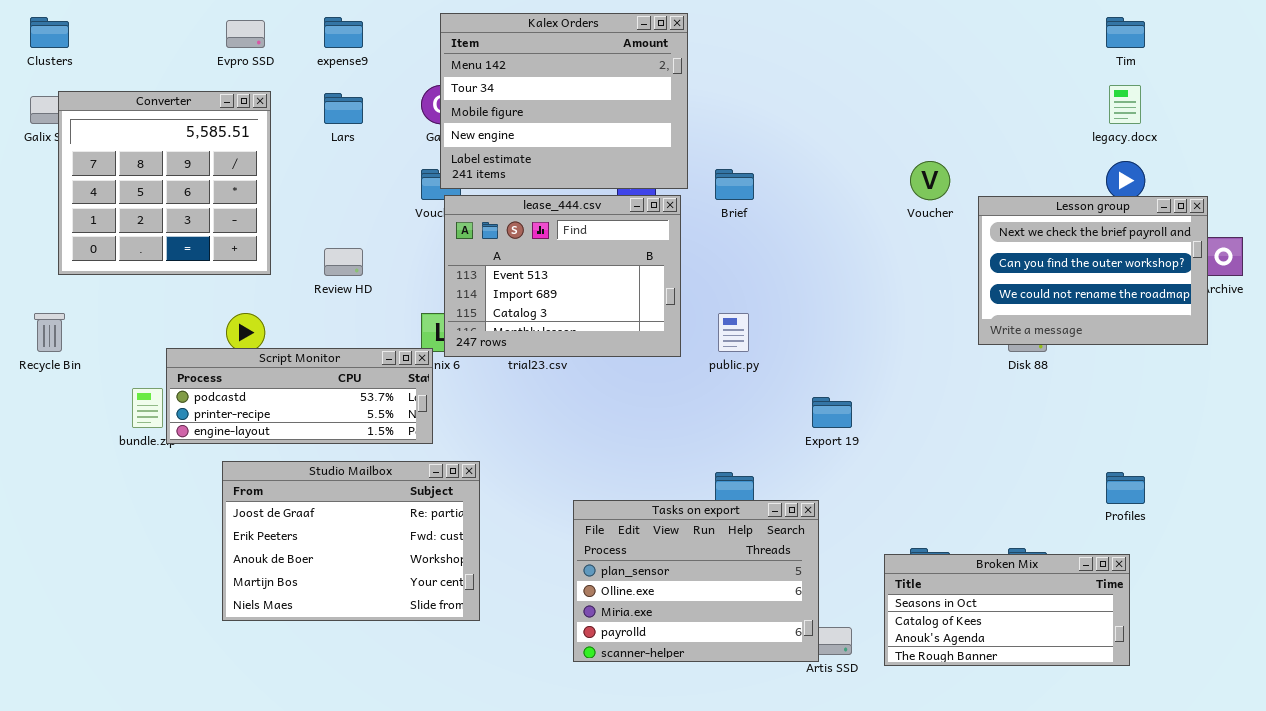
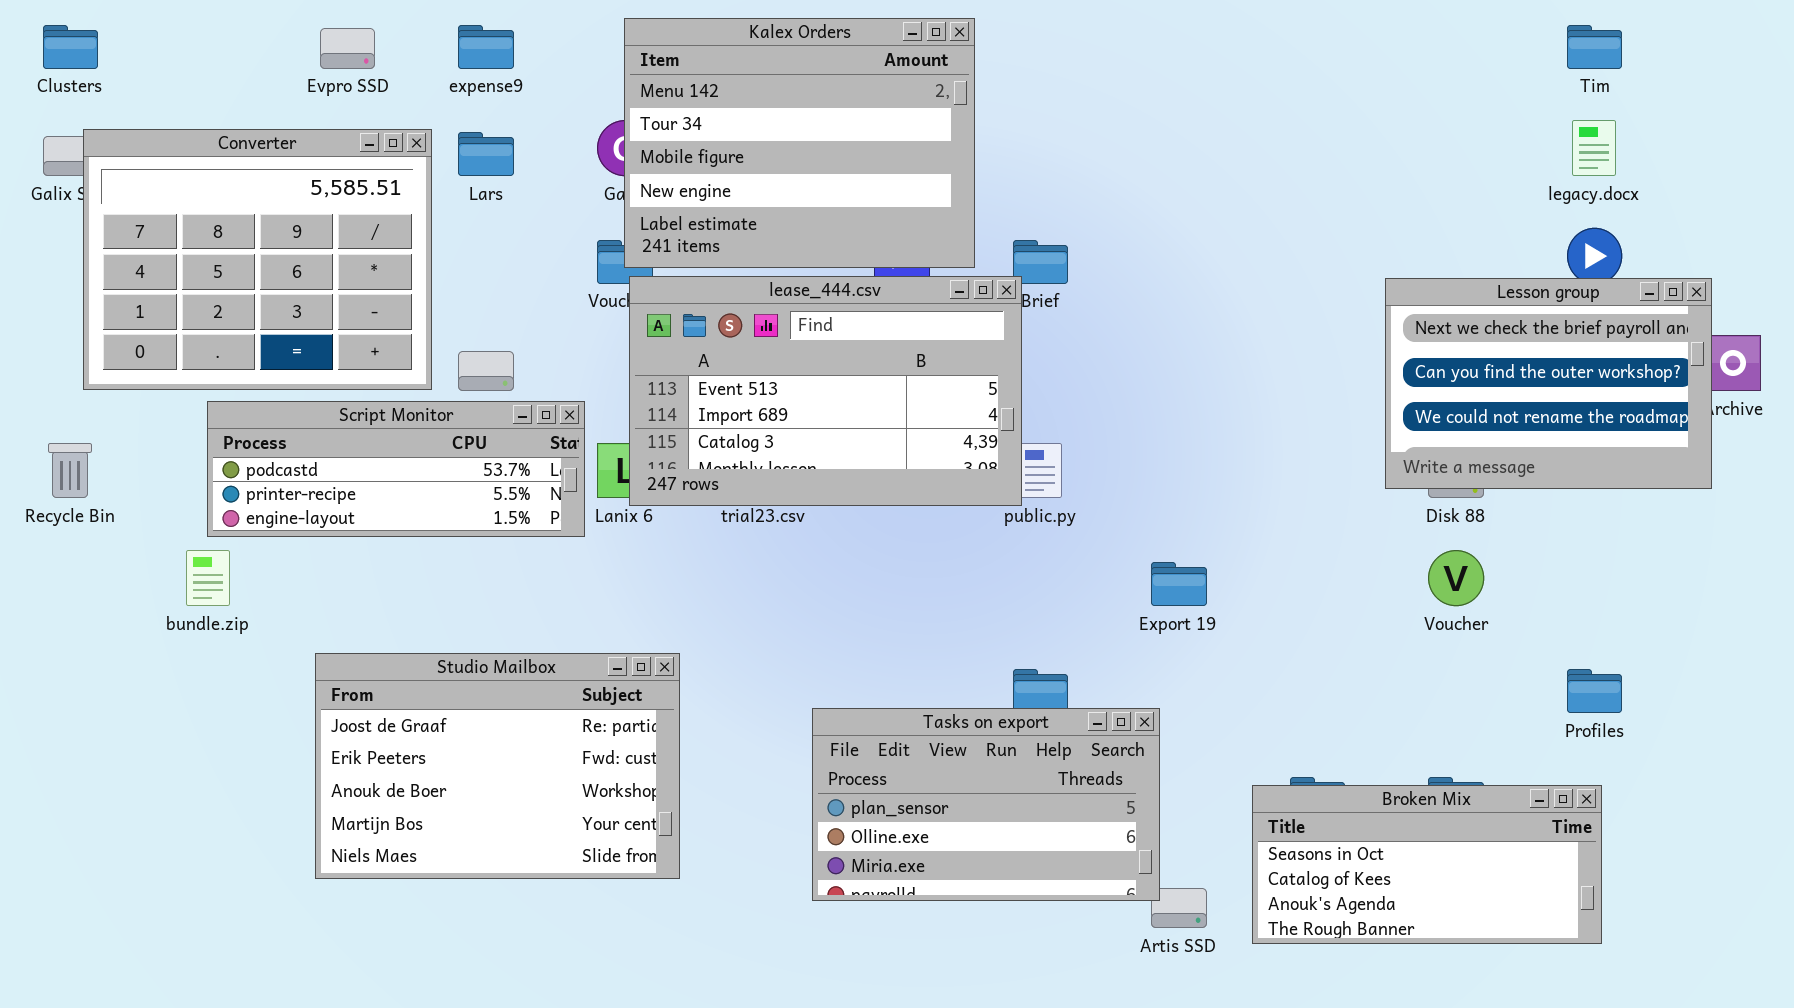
Converter: [58,91,271,275] -> [83,129,432,390], resized
Voucher: [910,161,950,200] -> [1428,550,1484,606], moved
lease_444.csv: [444,195,681,357] -> [629,276,1022,506], resized
Script Monitor: [166,348,433,444] -> [207,401,585,537], moved
Tasks on export: [573,500,819,662] -> [812,708,1160,901], resized

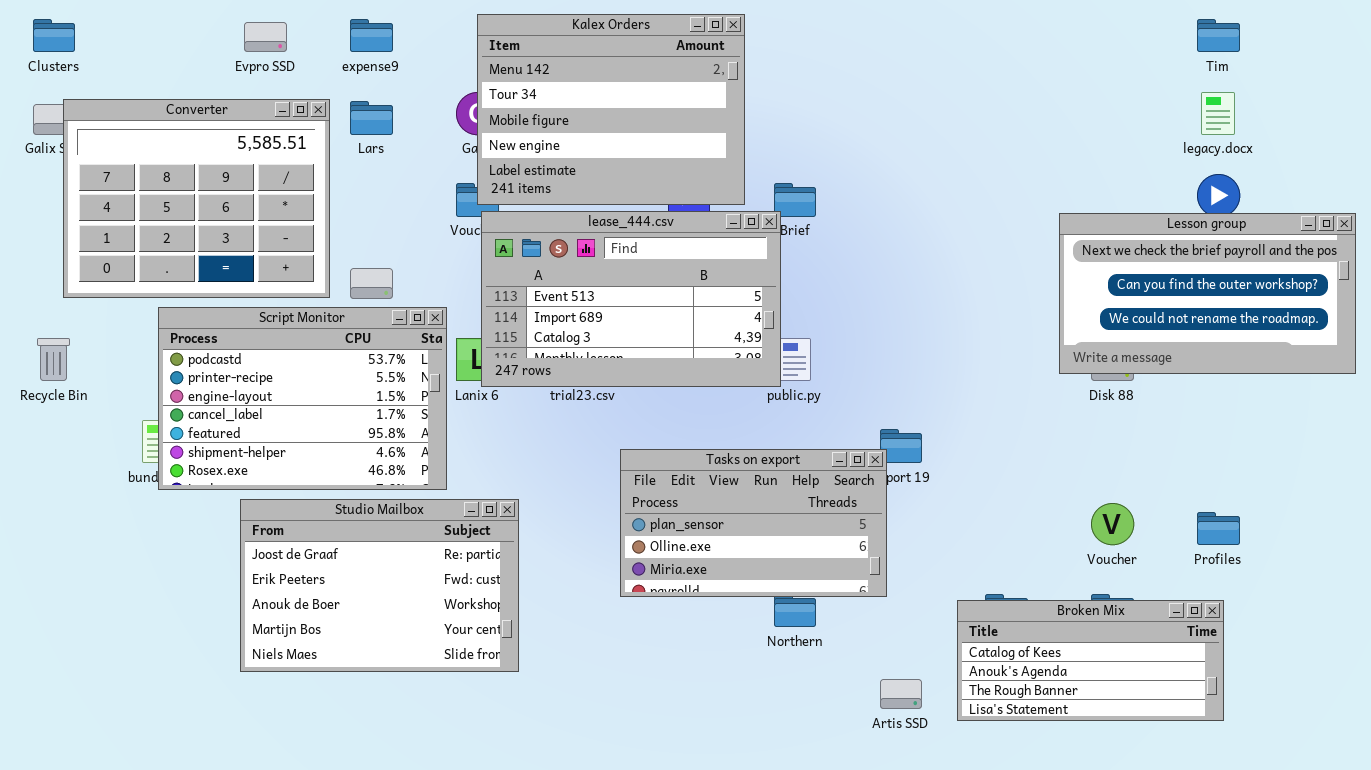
Lesson group: [1385,278,1712,489] -> [1059,213,1356,374], resized
Script Monitor: [207,401,585,537] -> [158,307,447,490], resized
Voucher: [1428,550,1484,606] -> [1091,503,1134,545], moved
Tasks on export: [812,708,1160,901] -> [620,449,887,597], moved
Broken Mix: [1252,785,1602,944] -> [957,600,1224,721], scrolled down 1 row

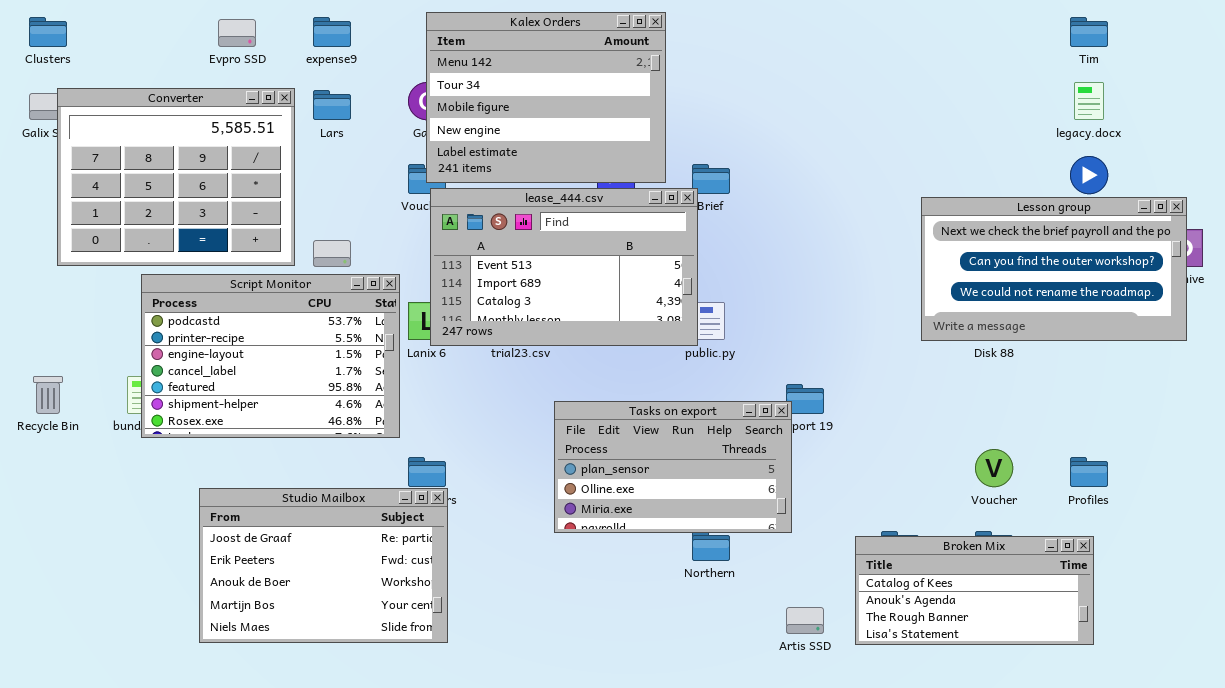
Lesson group: [1059,213,1356,374] -> [921,197,1187,341], moved
Recycle Bin: [37,338,70,381] -> [33,376,63,414], moved
Studio Mailbox: [240,499,519,672] -> [199,488,448,643], moved

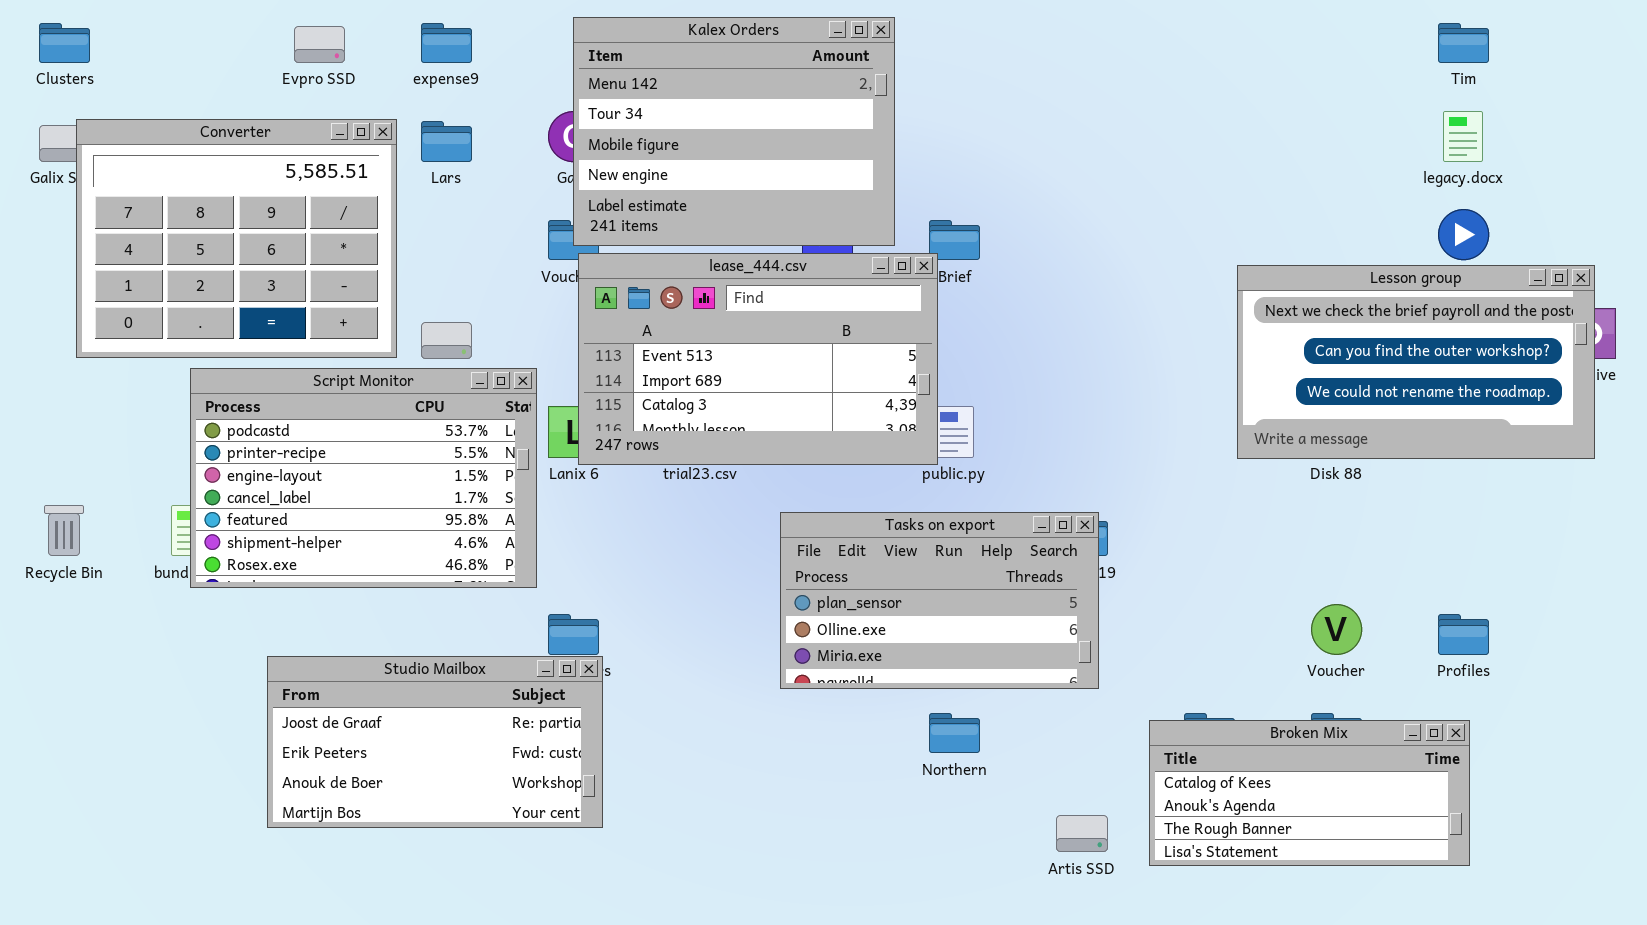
Tasks on export: [554,401,792,533] -> [780,512,1099,689], moved
Studio Mailbox: [199,488,448,643] -> [267,656,603,828], resized

